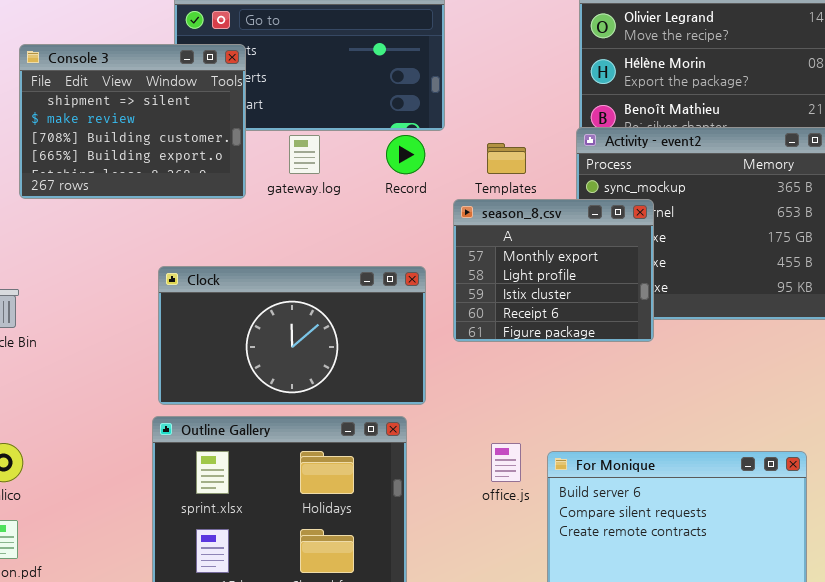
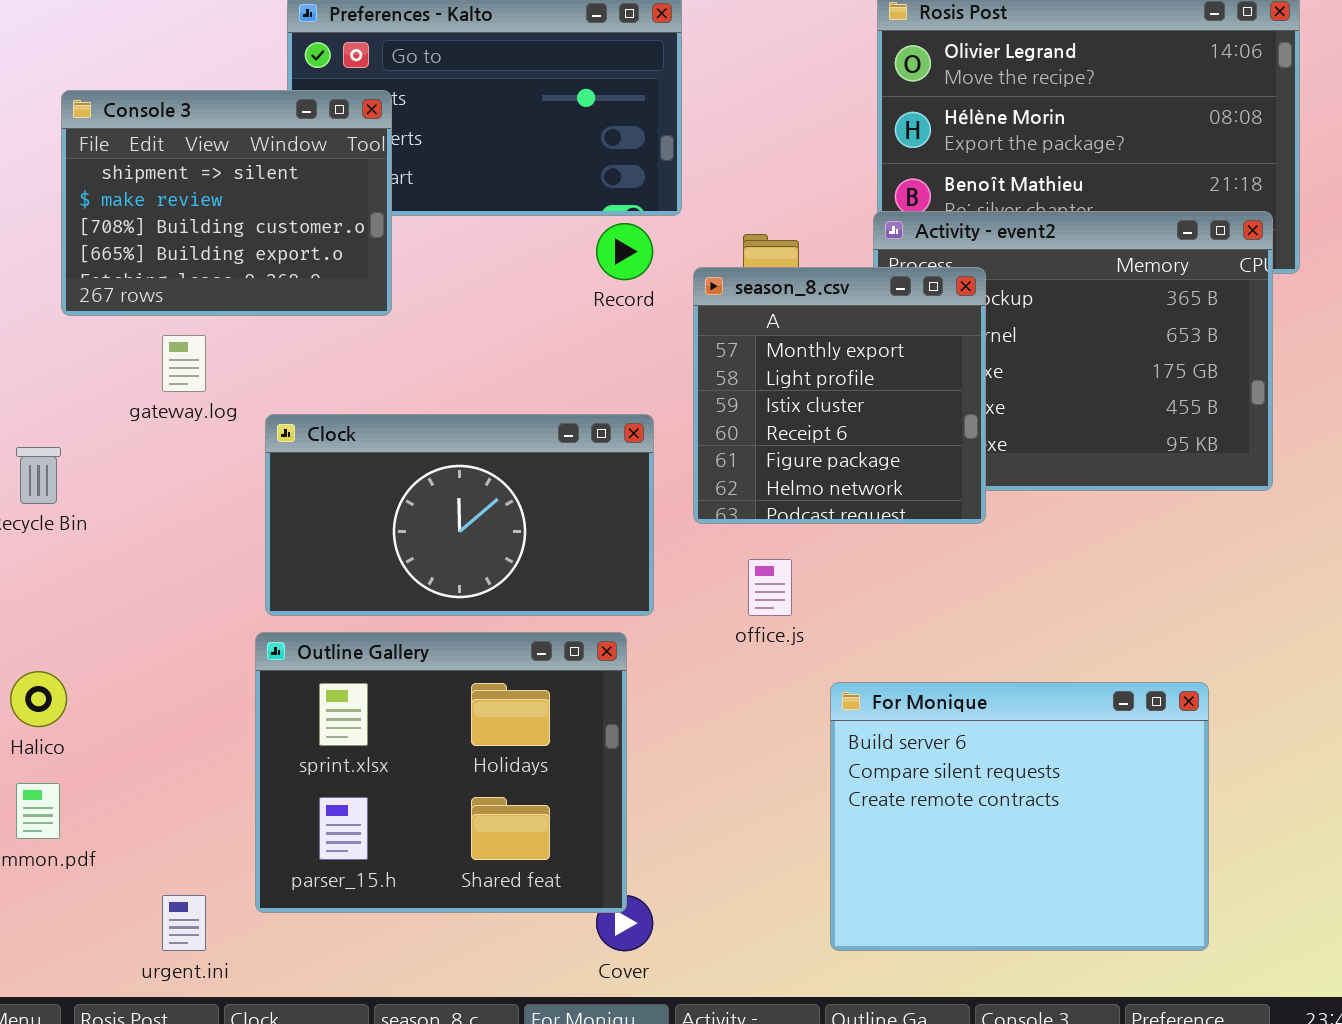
gateway.log: [289,135,320,174] -> [162,335,206,392], moved
season_8.csv: [453,199,654,342] -> [693,267,986,524], resized
office.js: [491,443,521,482] -> [748,559,792,616], moved

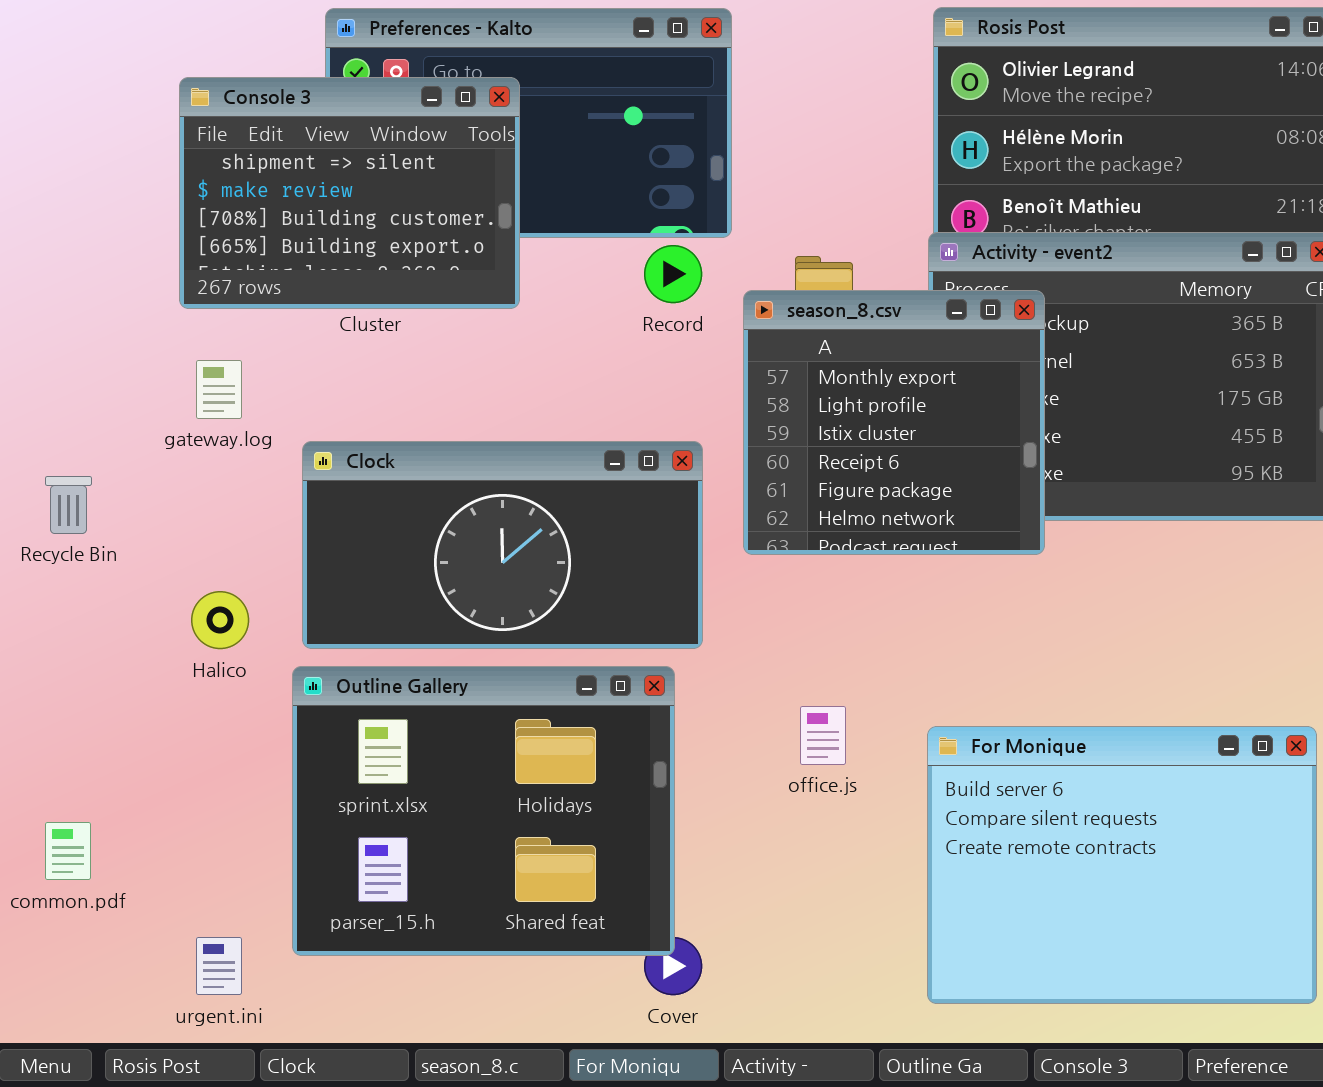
Console 3: [61,90,392,316] -> [179,77,520,309], moved
office.js: [748,559,792,616] -> [800,706,846,765], moved
Halico: [10,671,67,727] -> [191,591,249,649], moved
For Monique: [830,682,1209,951] -> [927,726,1317,1004], moved

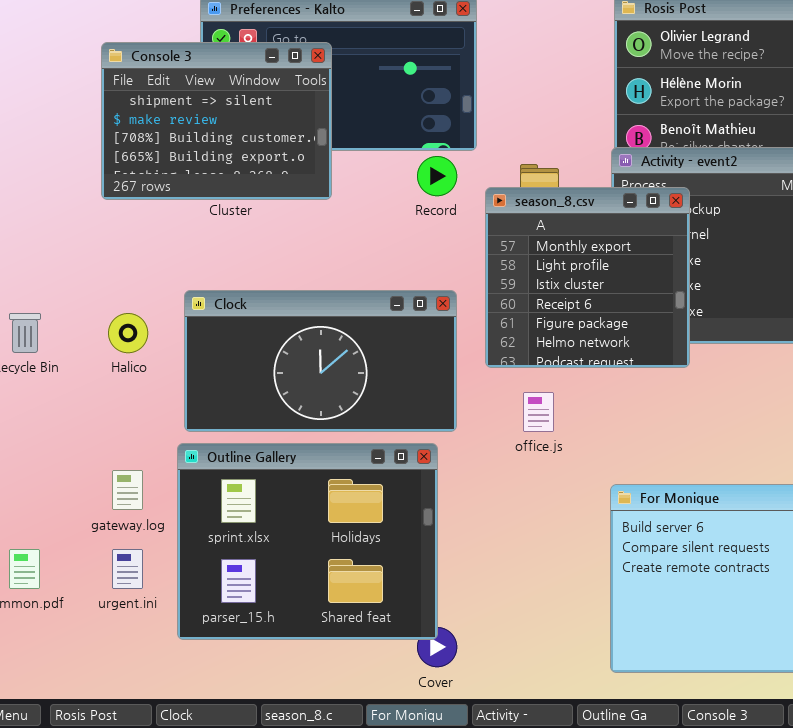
gateway.log: [196,360,242,419] -> [112,470,143,510], moved
Halico: [191,591,249,649] -> [108,313,148,353], moved
office.js: [800,706,846,765] -> [523,392,554,432], moved
urgent.ini: [196,937,242,995] -> [112,549,143,589], moved

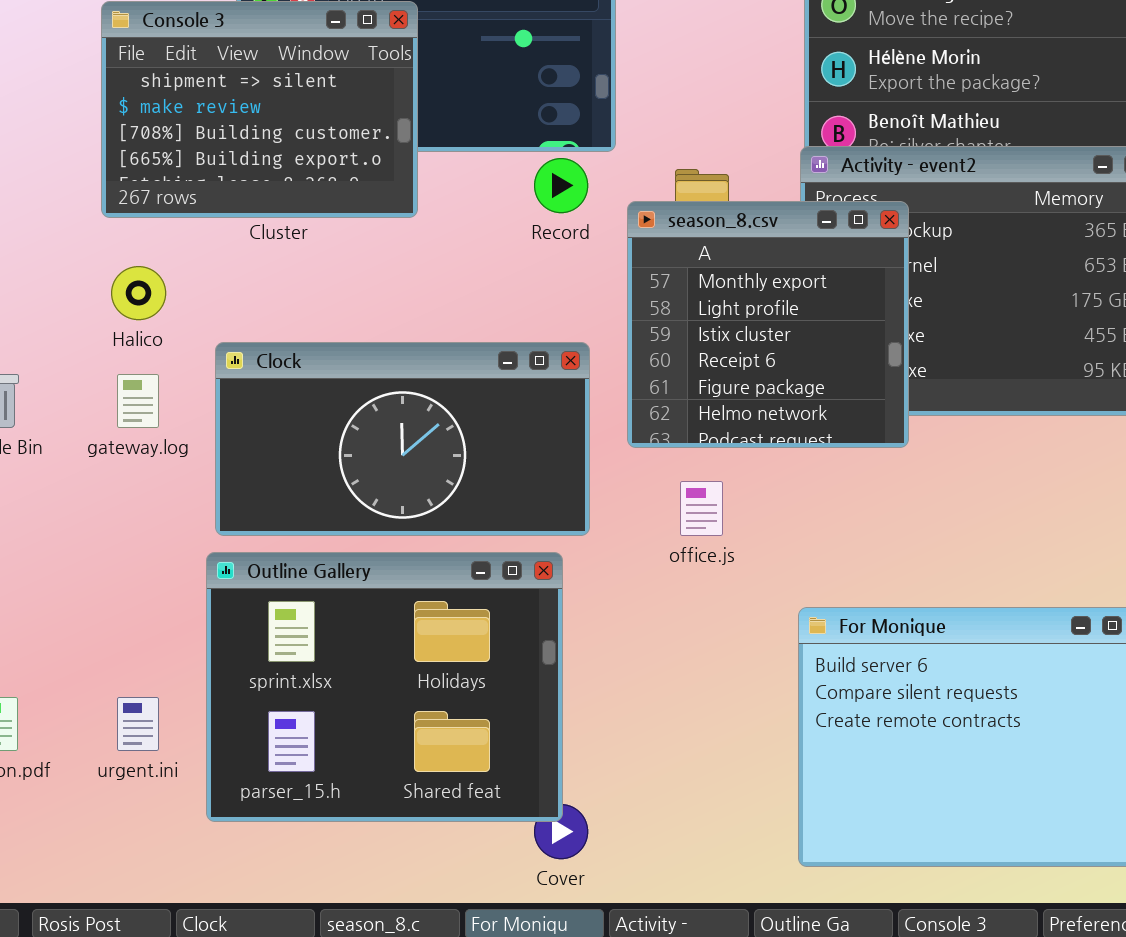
Halico: [108,313,148,353] -> [111,266,166,320], moved
gateway.log: [112,470,143,510] -> [117,374,159,428], moved

